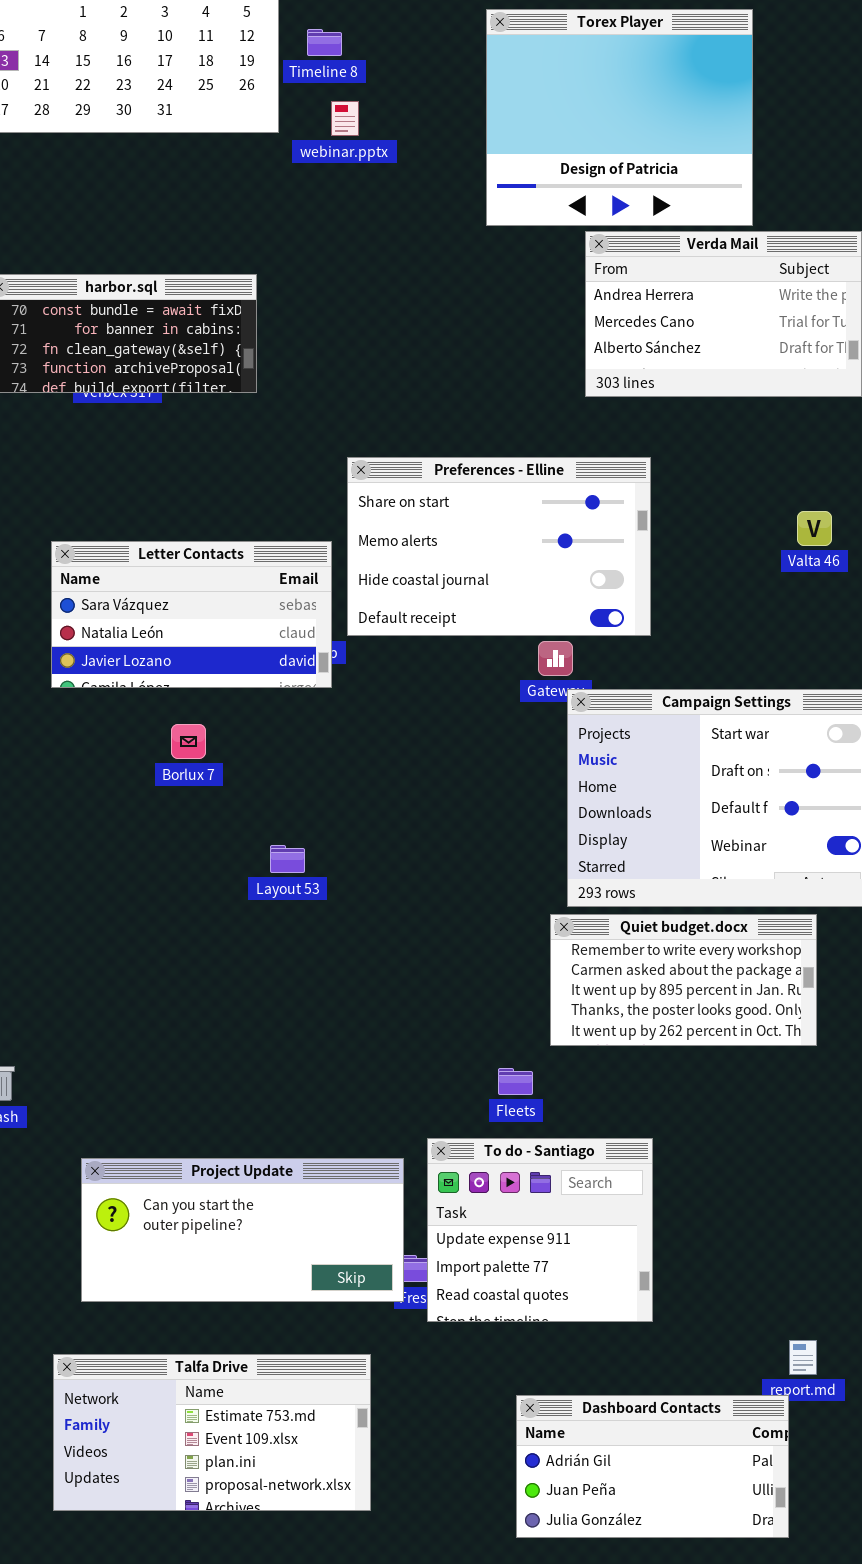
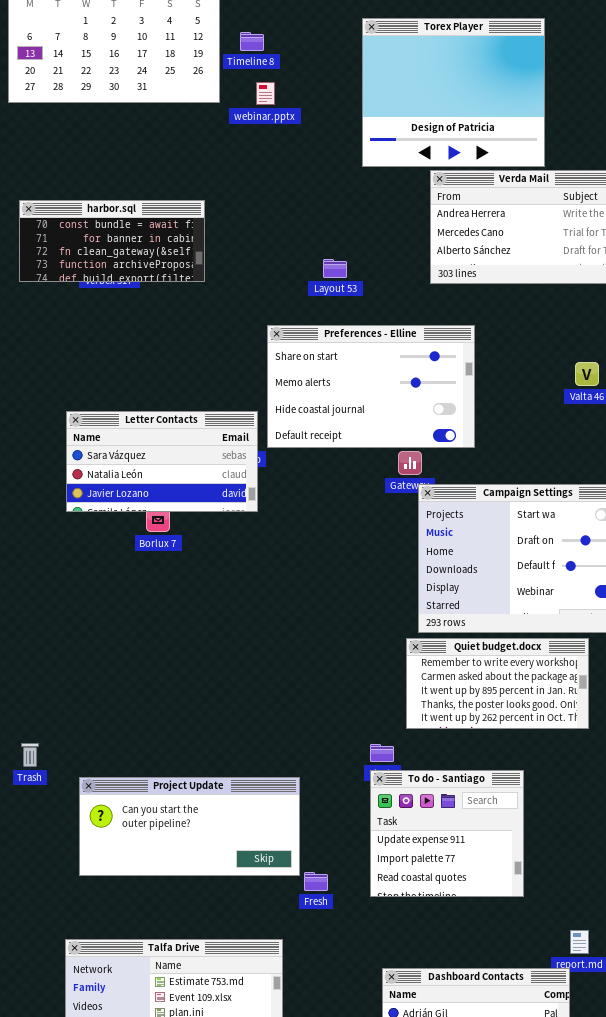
Letter Contacts: [51,541,332,688] -> [66,411,258,512], moved
Layout 53: [270,845,305,873] -> [323,259,347,278], moved
To do - Santiago: [427,1138,653,1322] -> [370,770,524,897], moved
Project Update: [81,1158,404,1302] -> [79,777,300,876], moved

